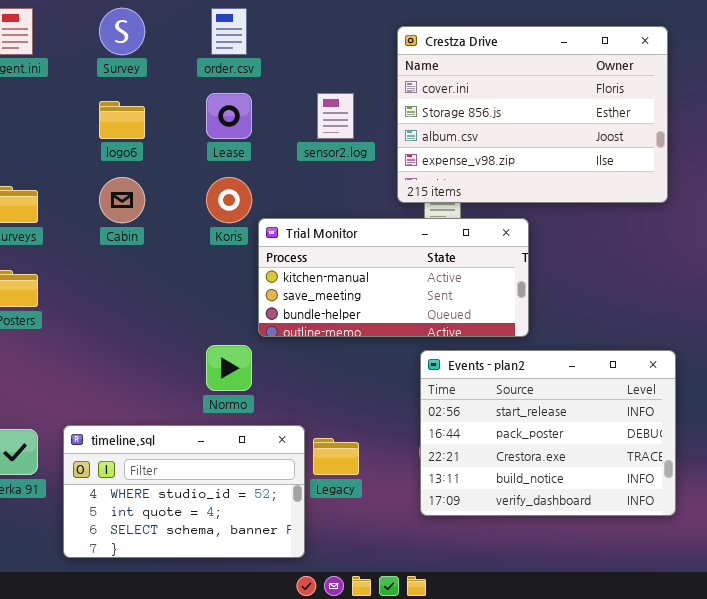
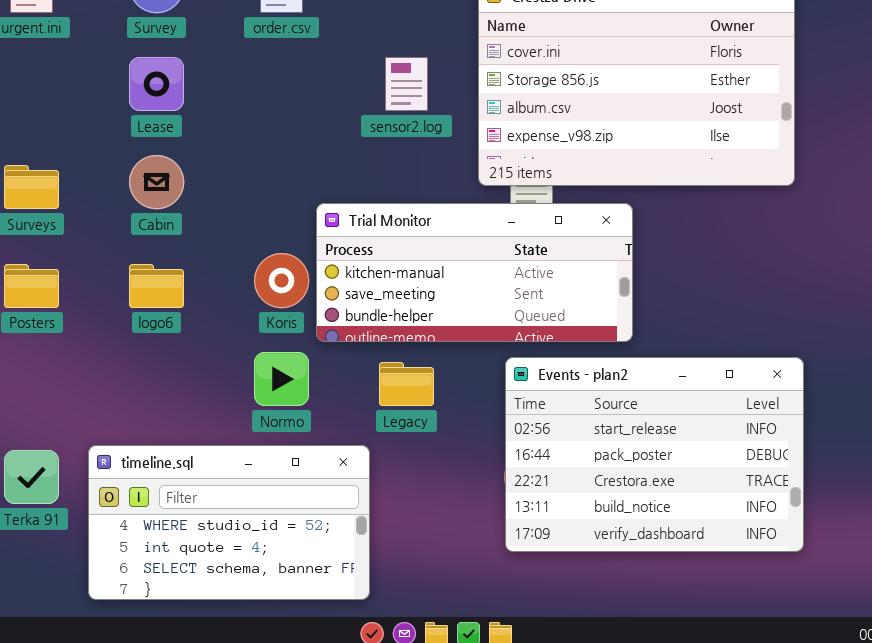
Lease: [206,93,252,139] -> [129,57,184,111], moved
logo6: [99,101,145,139] -> [129,264,184,308], moved
Koris: [206,177,252,223] -> [254,253,309,308], moved
Legacy: [313,438,359,475] -> [379,362,434,406], moved

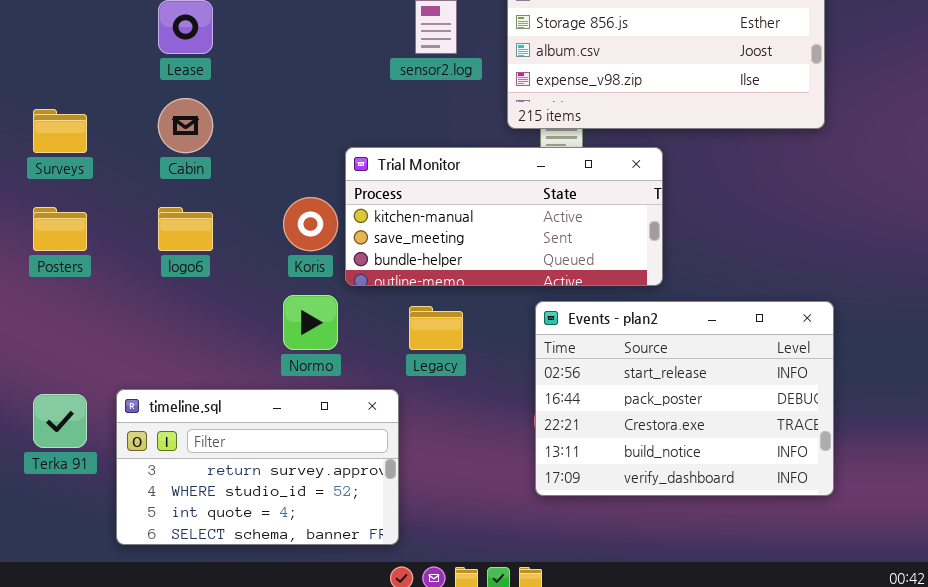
timeline.sql: [88,445,370,600] -> [116,389,399,545], scrolled up 1 row

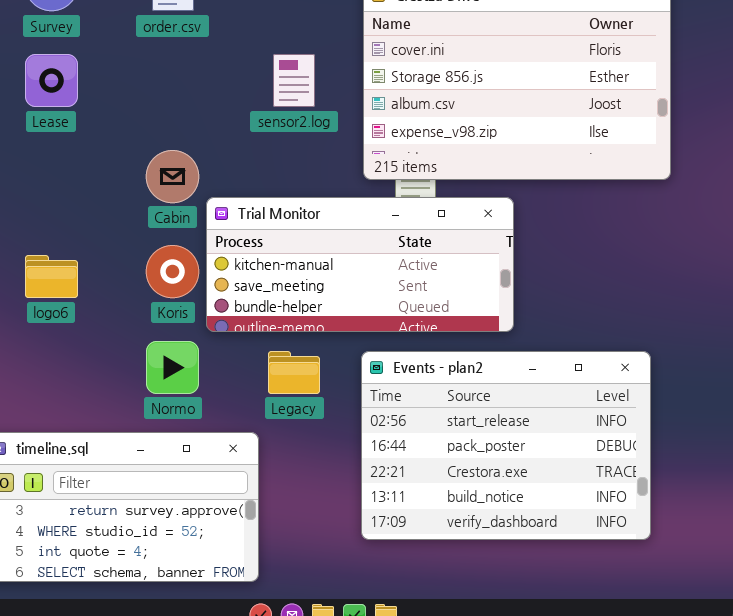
Cabin: [158,98,213,153] -> [146,150,199,203], moved
Events - plan2: [535,301,834,496] -> [361,351,651,540], moved

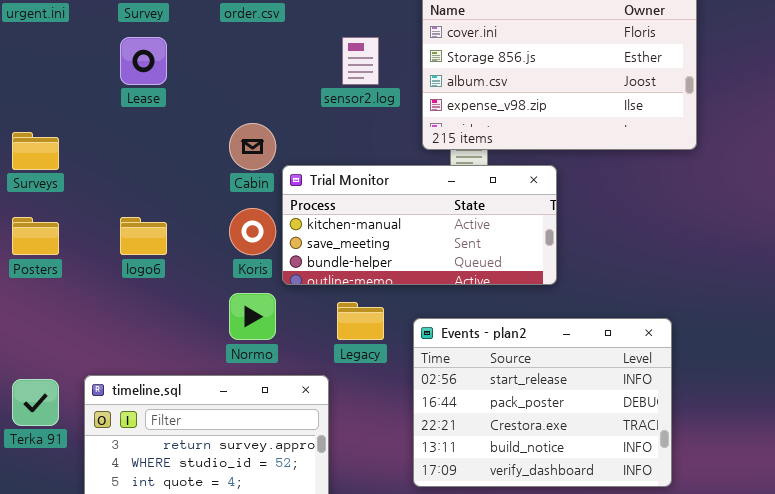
Events - plan2: [361,351,651,540] -> [413,318,672,487], moved

